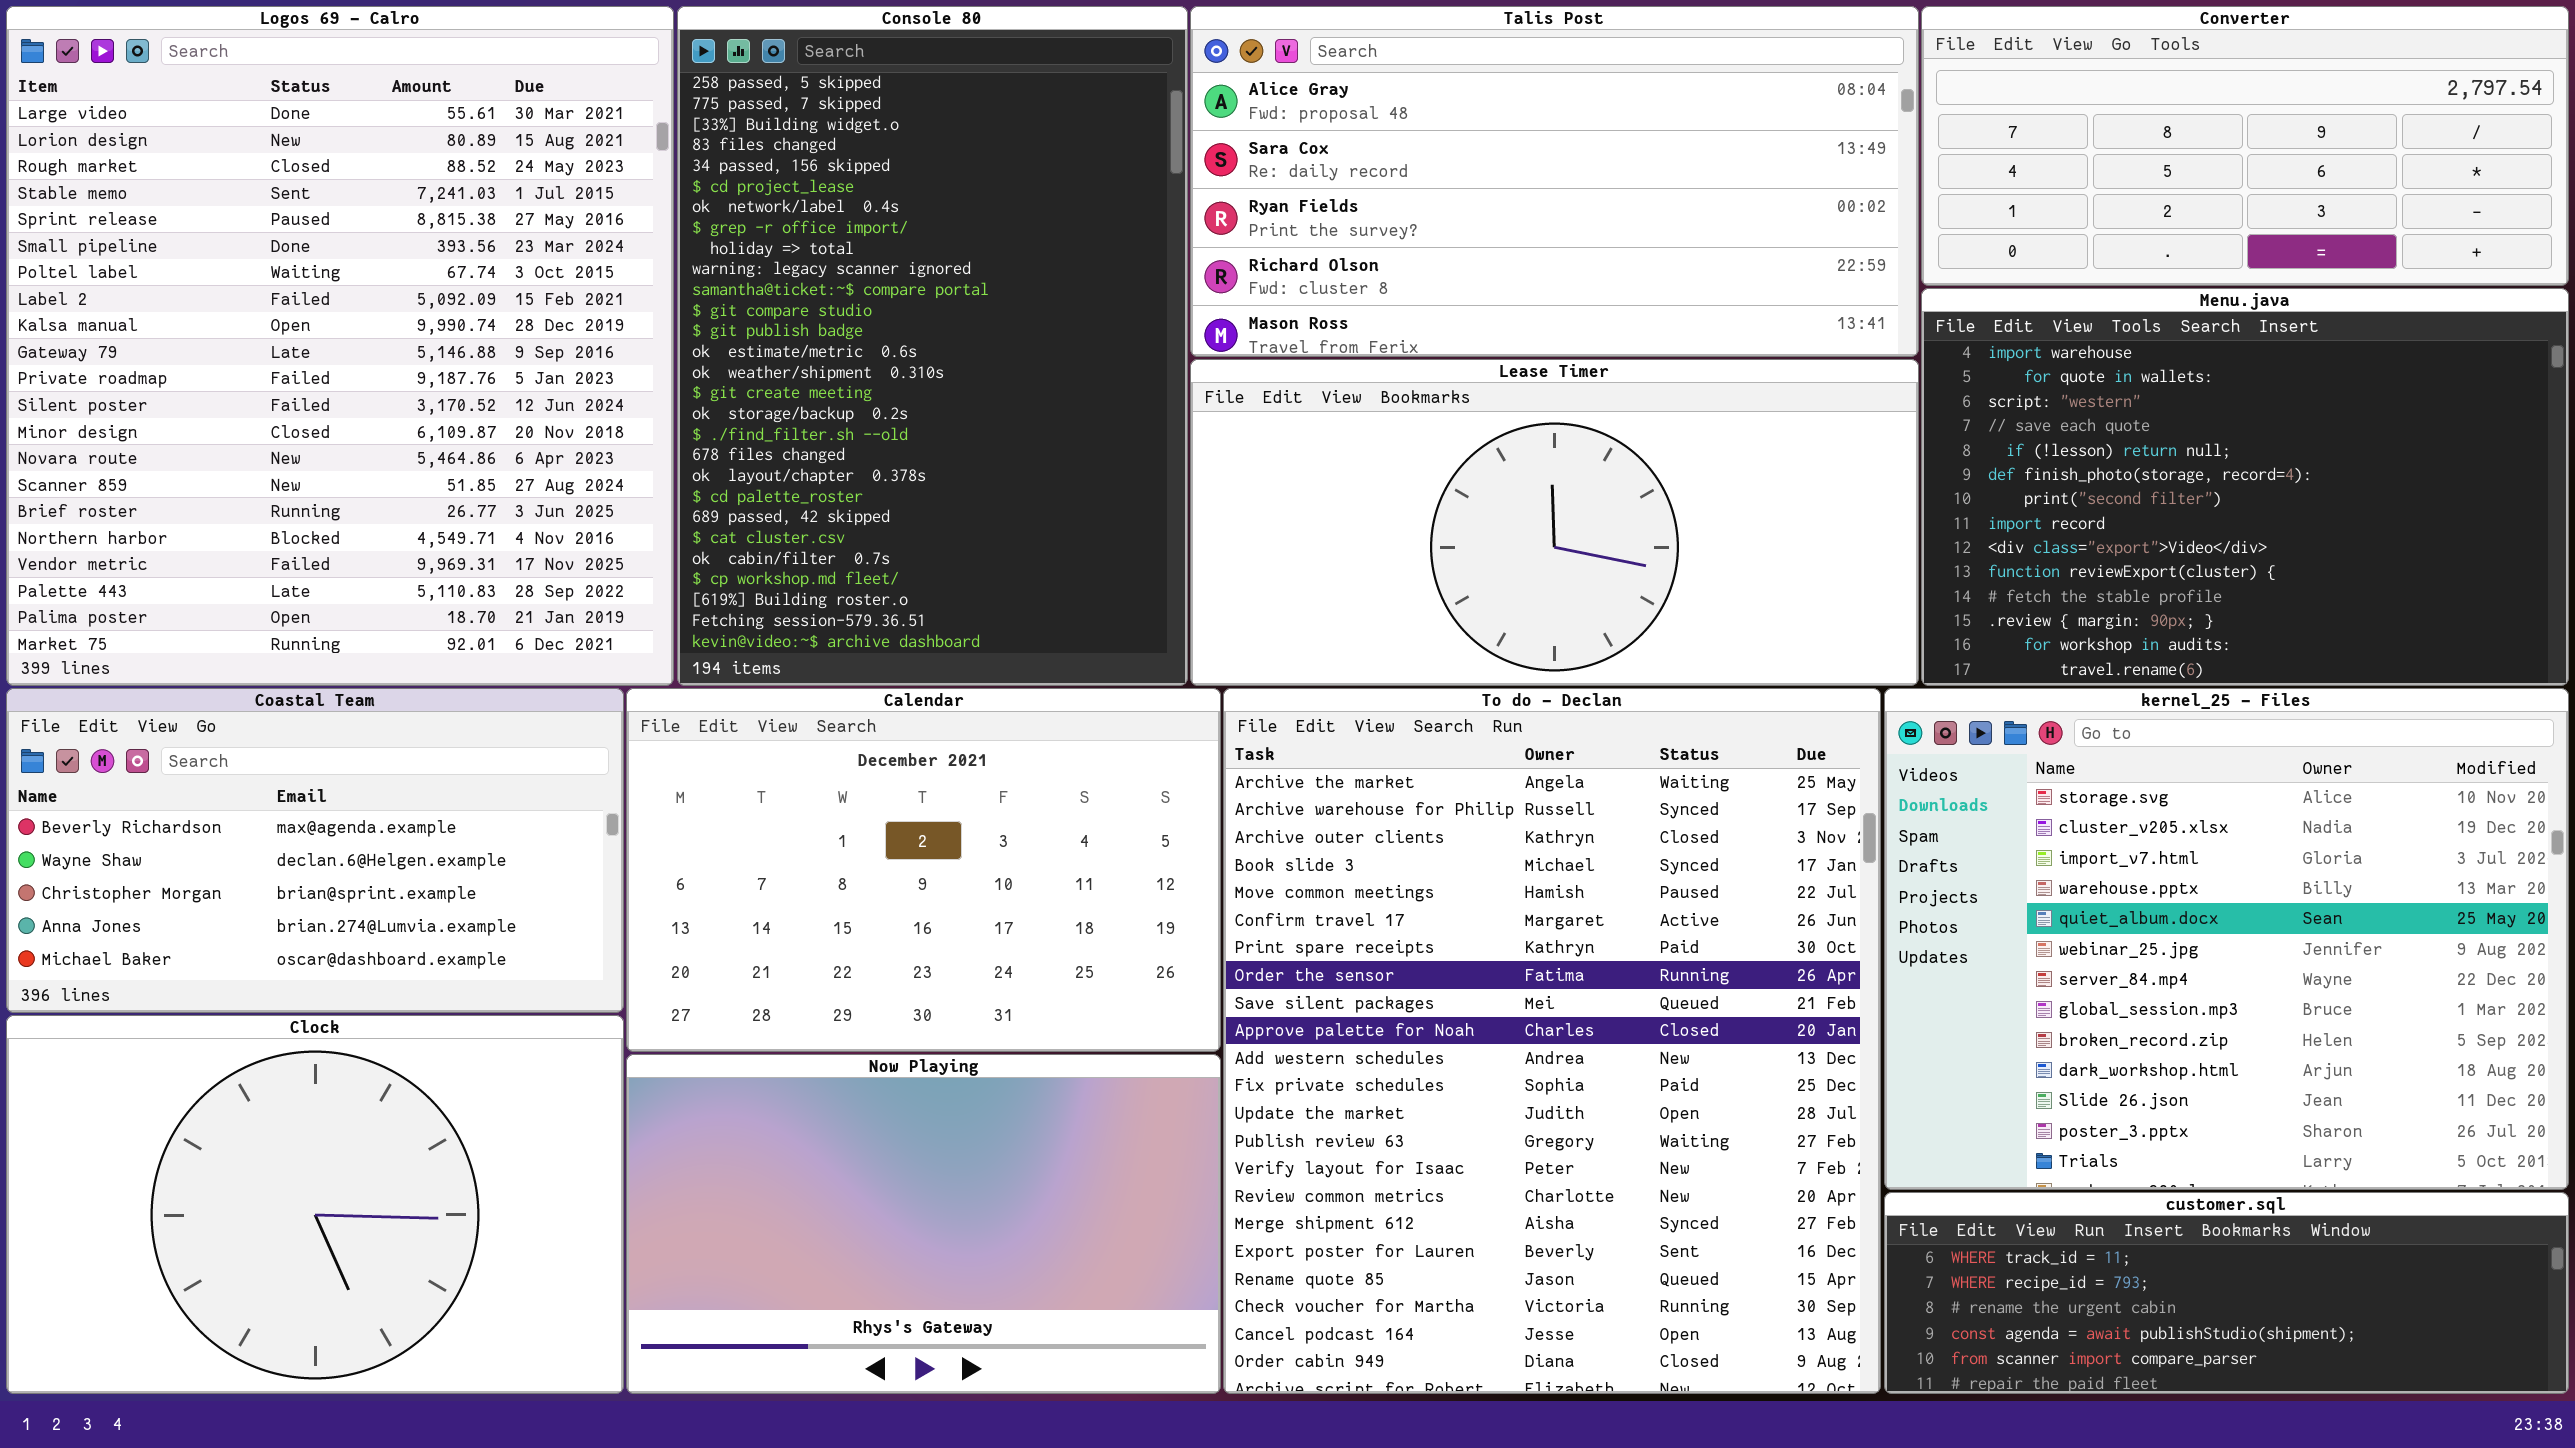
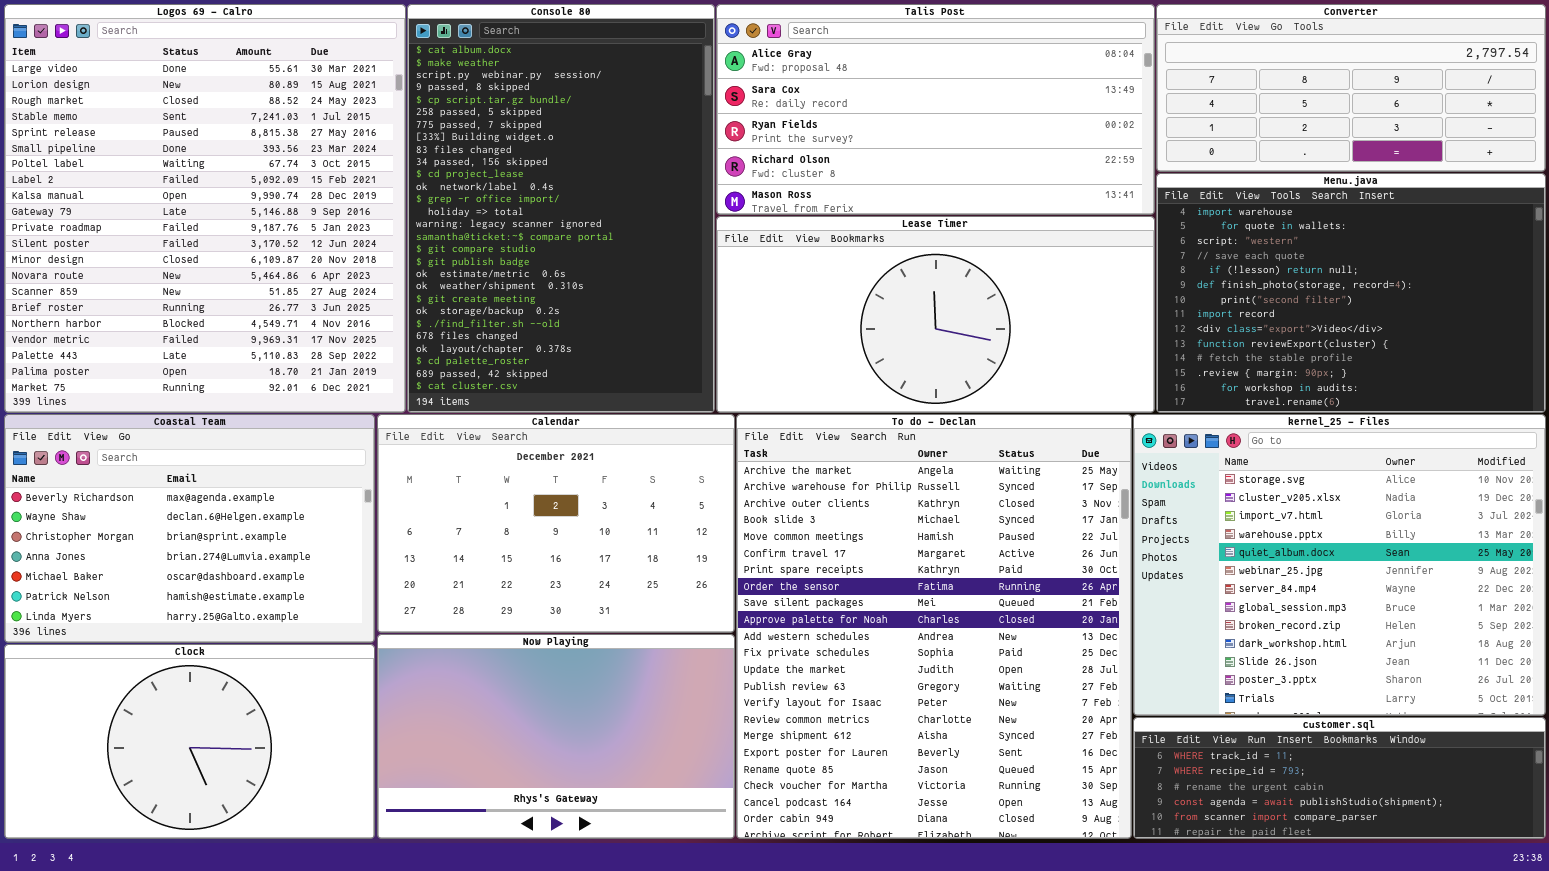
Console 80: [677,6,1188,686] -> [407,4,715,413], scrolled up 5 rows
Coastal Team: [6,688,624,1013] -> [4,414,375,643], resized
Clock: [6,1015,624,1394] -> [4,644,375,839], resized

